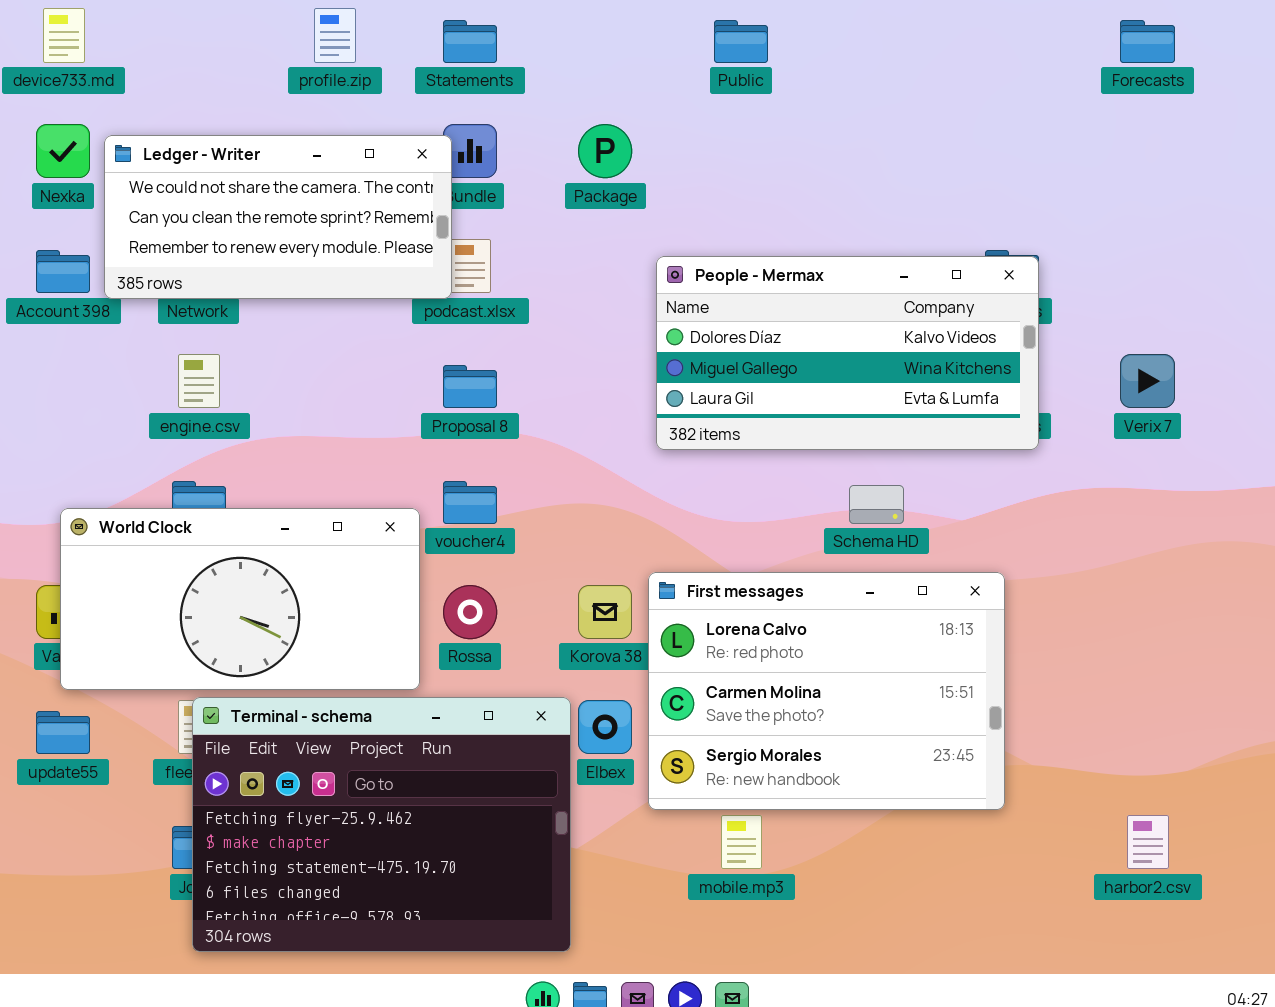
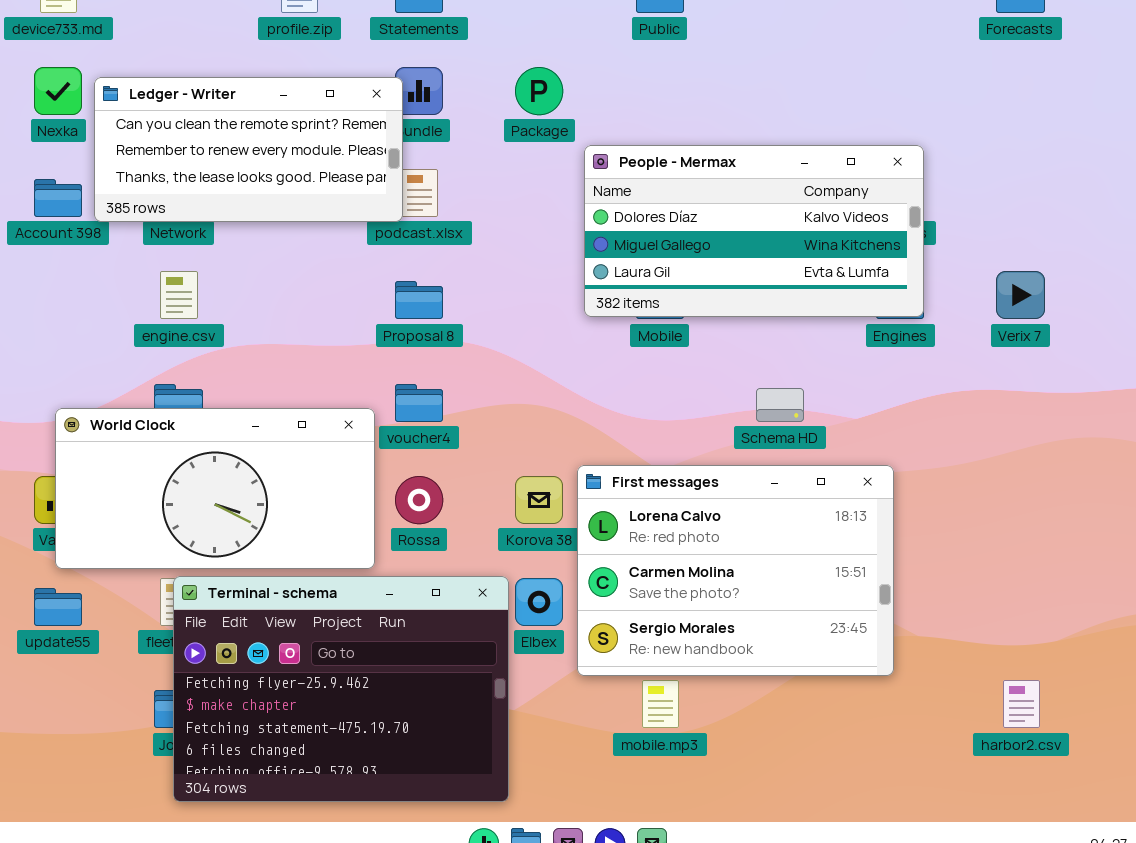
Ledger - Writer: [104,135,452,299] -> [94,77,403,222], scrolled down 1 row
People - Mermax: [656,256,1039,450] -> [584,145,924,317], moved

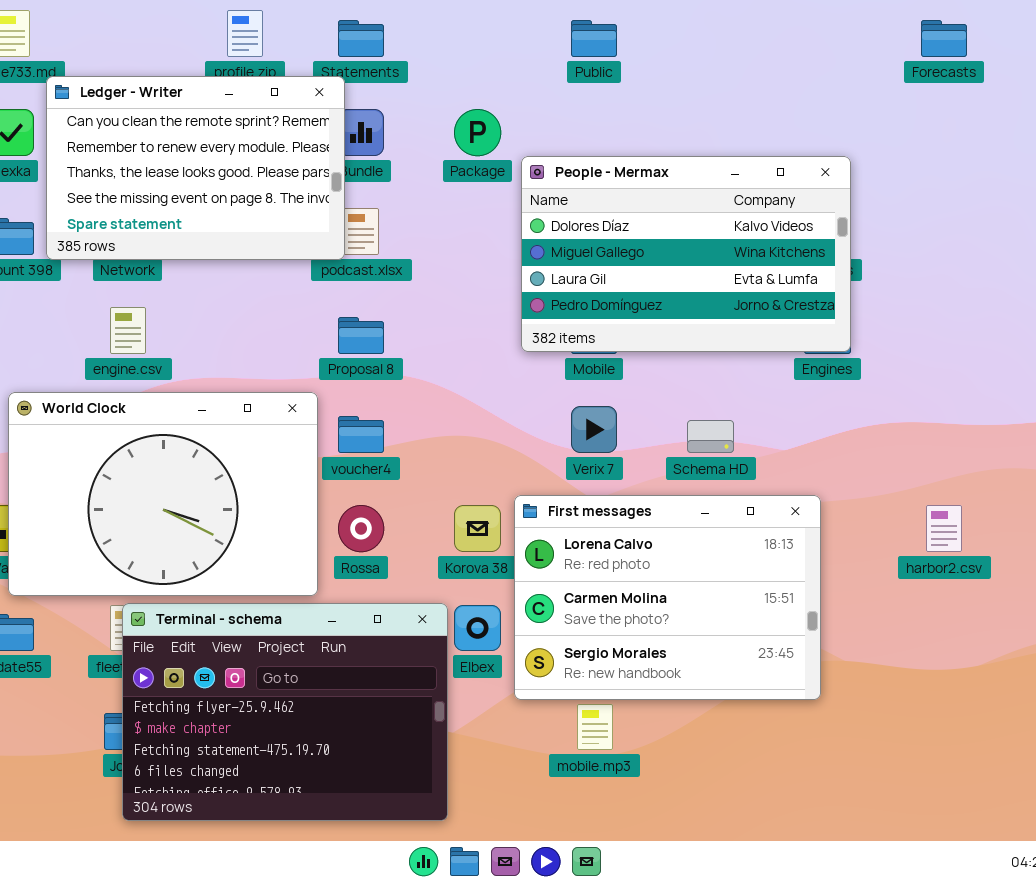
Ledger - Writer: [94,77,403,222] -> [46,76,345,260], resized
People - Mermax: [584,145,924,317] -> [521,156,851,352], resized
Verix 7: [996,271,1045,319] -> [571,406,617,453], moved
World Clock: [55,408,375,569] -> [8,392,318,596], resized
harbor2.csv: [1003,680,1040,728] -> [926,505,962,552], moved

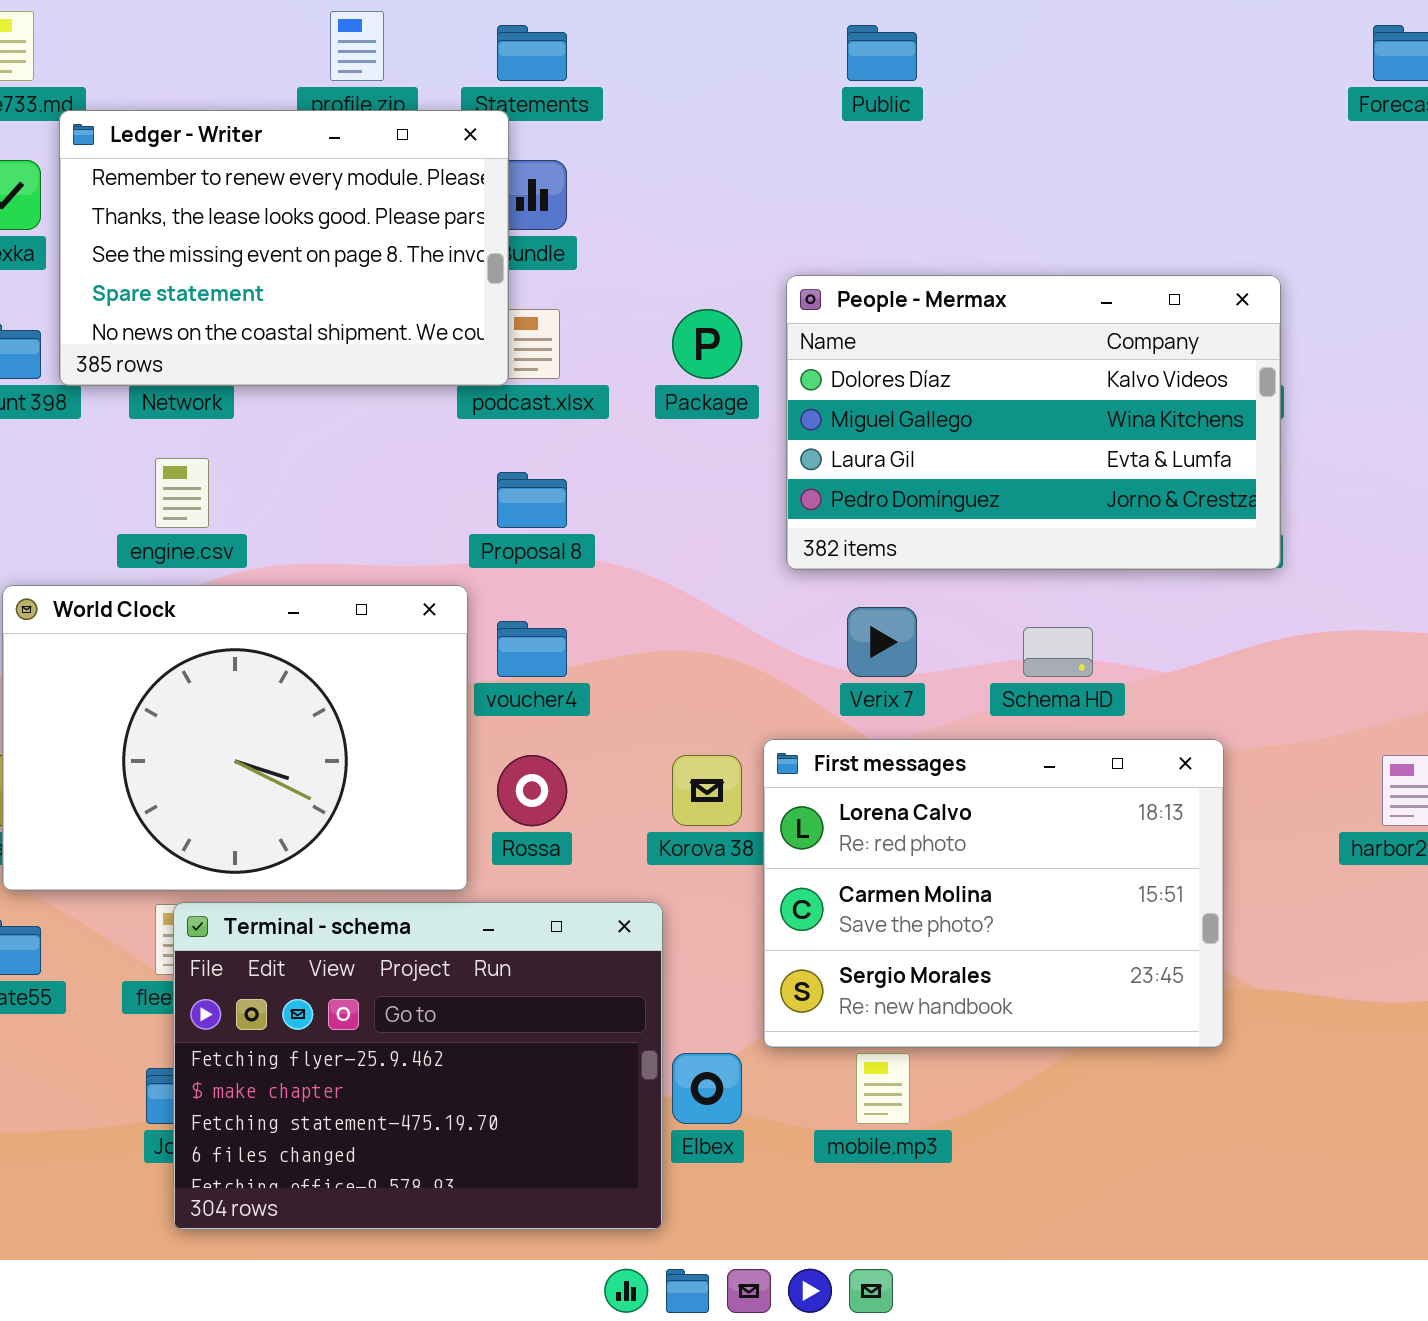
Ledger - Writer: [46,76,345,260] -> [59,110,509,386], scrolled down 1 row
Package: [454,109,501,156] -> [672,309,742,379], moved
People - Mermax: [521,156,851,352] -> [786,275,1281,570], moved
Elbex: [454,605,501,651] -> [672,1053,742,1124], moved

